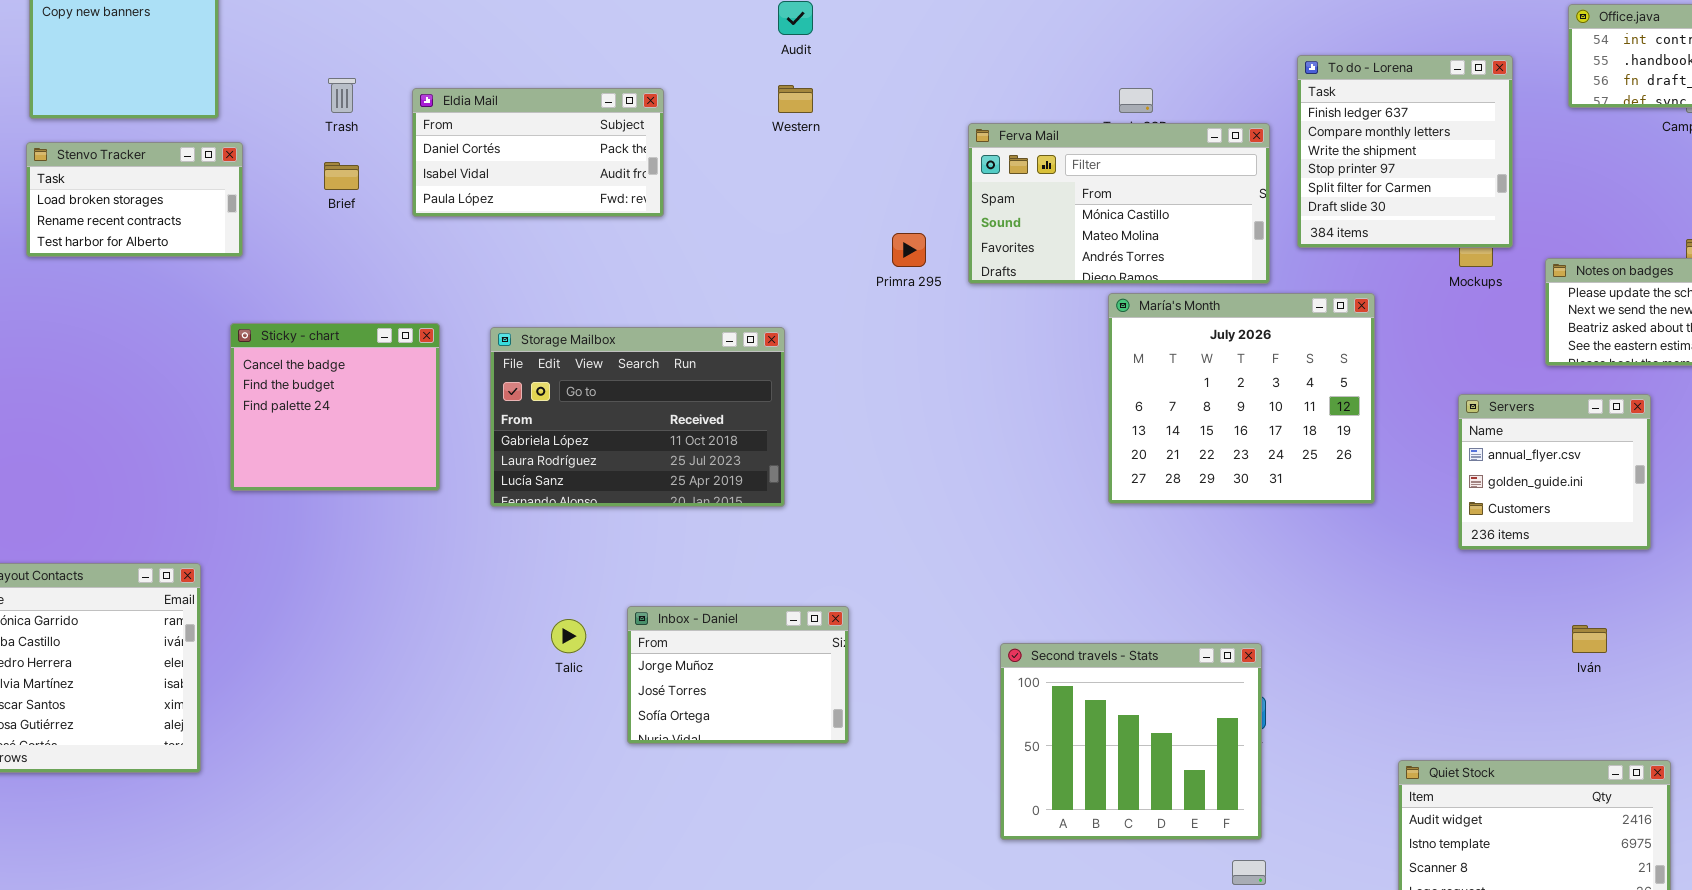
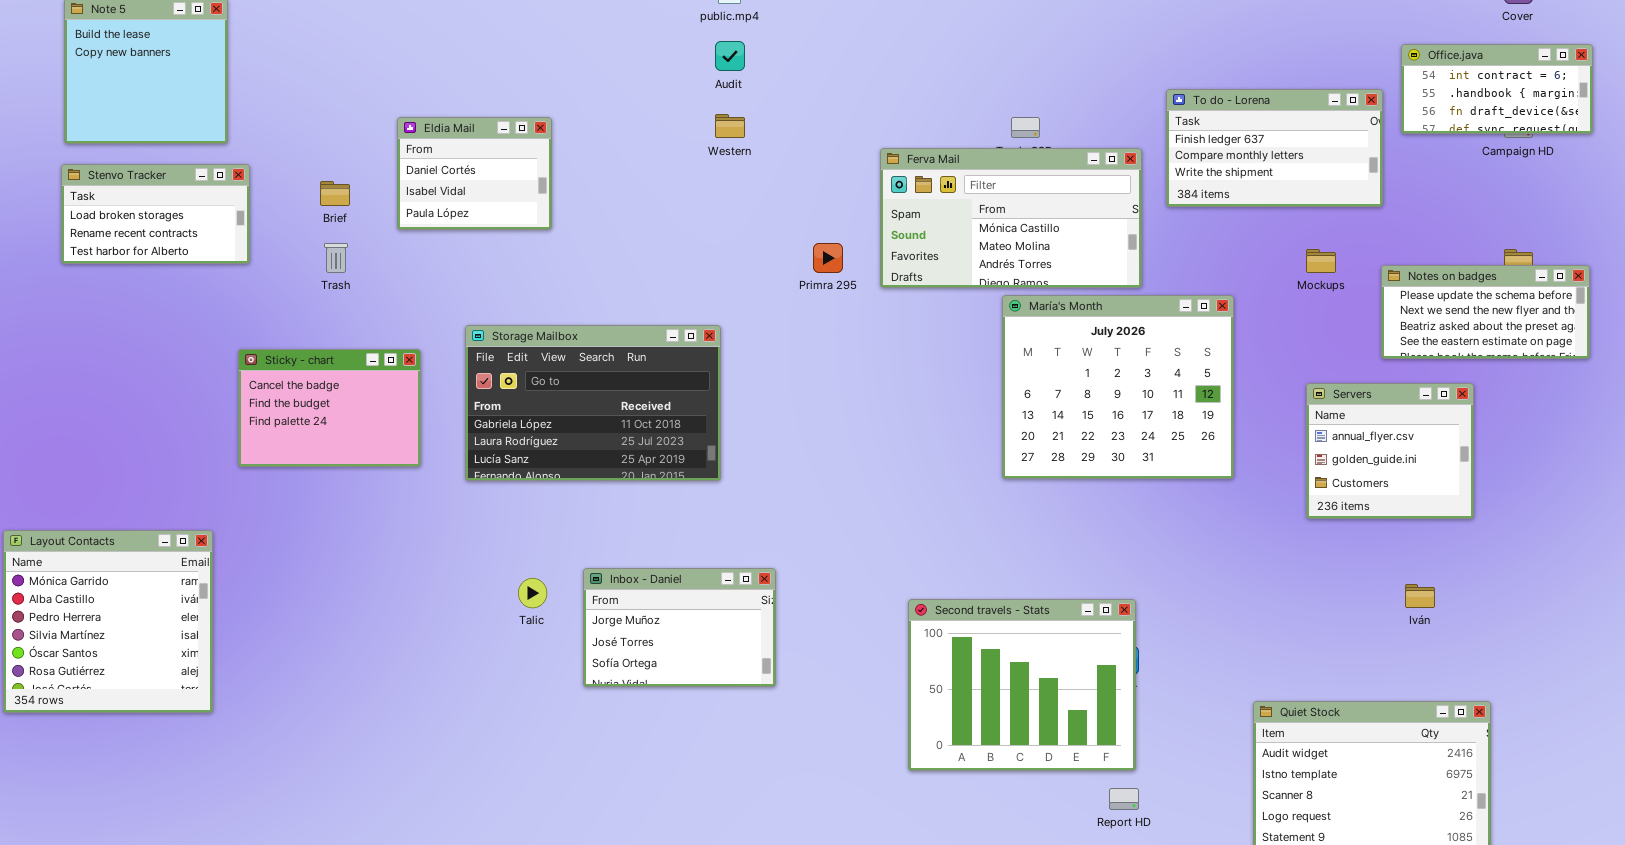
To do - Lorena: [1297,55,1513,248] -> [1166,89,1383,207], resized
Trash: [328,78,356,113] -> [324,243,348,273], moved
Eldia Mail: [412,88,664,217] -> [397,117,552,230], resized
Sticky - chart: [230,323,440,491] -> [238,349,421,467], resized

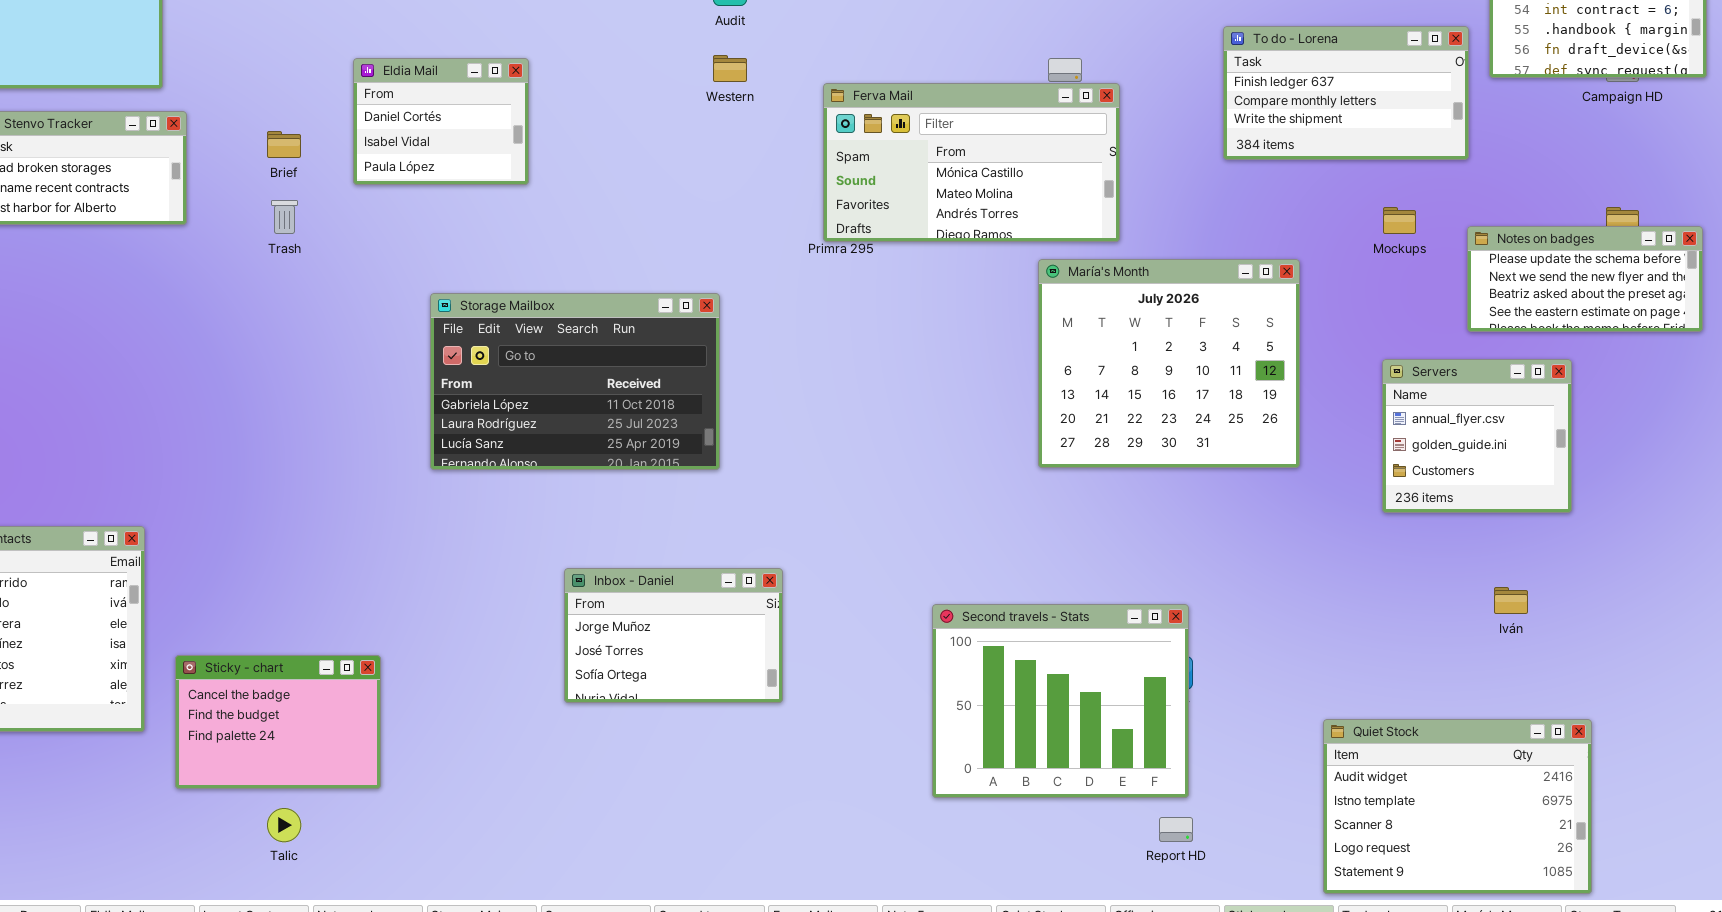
Ferva Mail: [880,148,1142,288] -> [823,83,1120,242], moved
Sticky - chart: [238,349,421,467] -> [175,655,381,789], moved
Talic: [518,578,547,608] -> [267,808,301,842], moved

